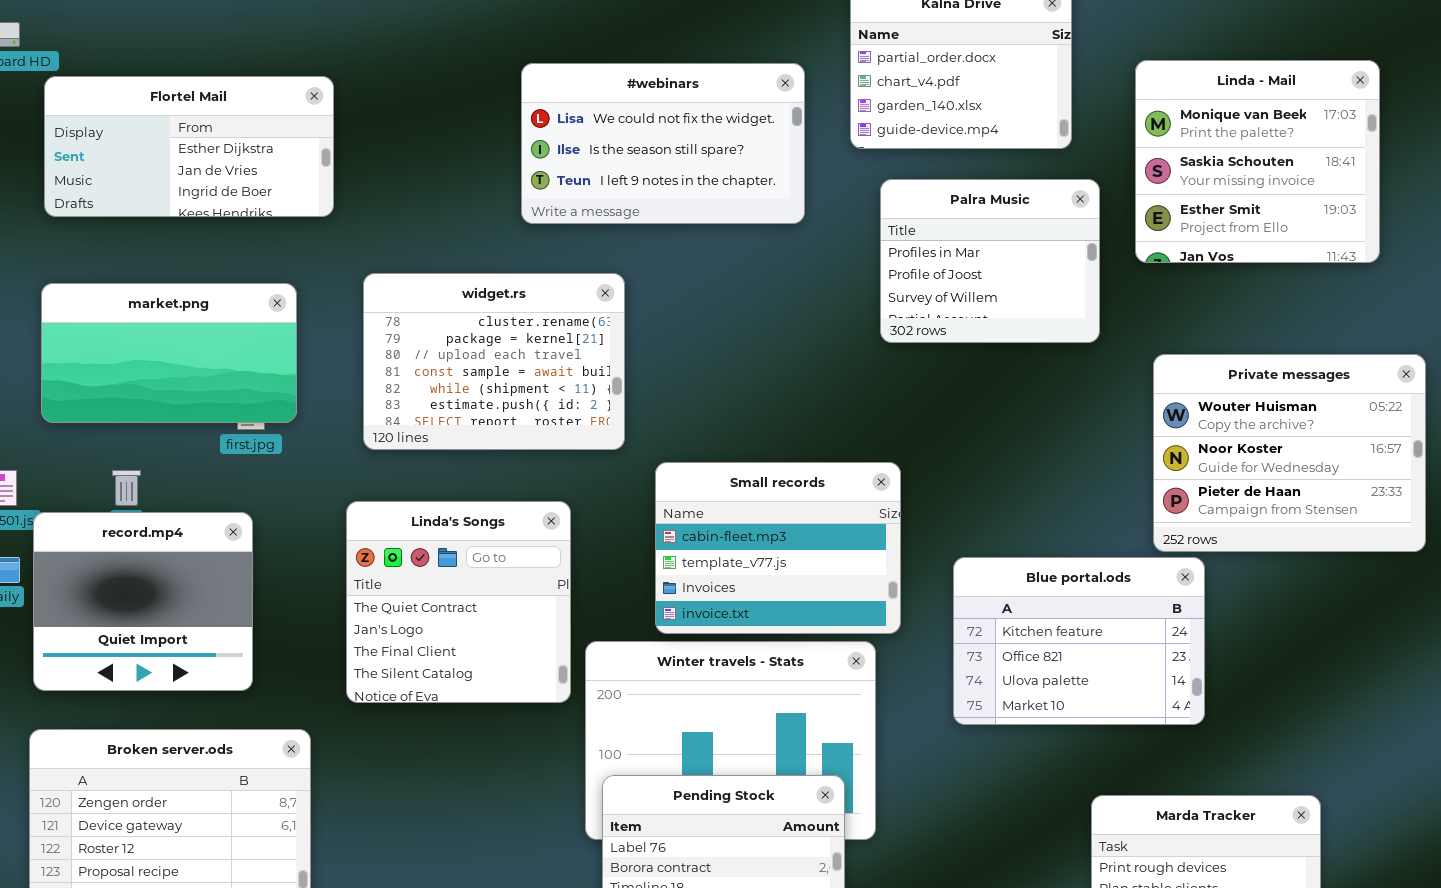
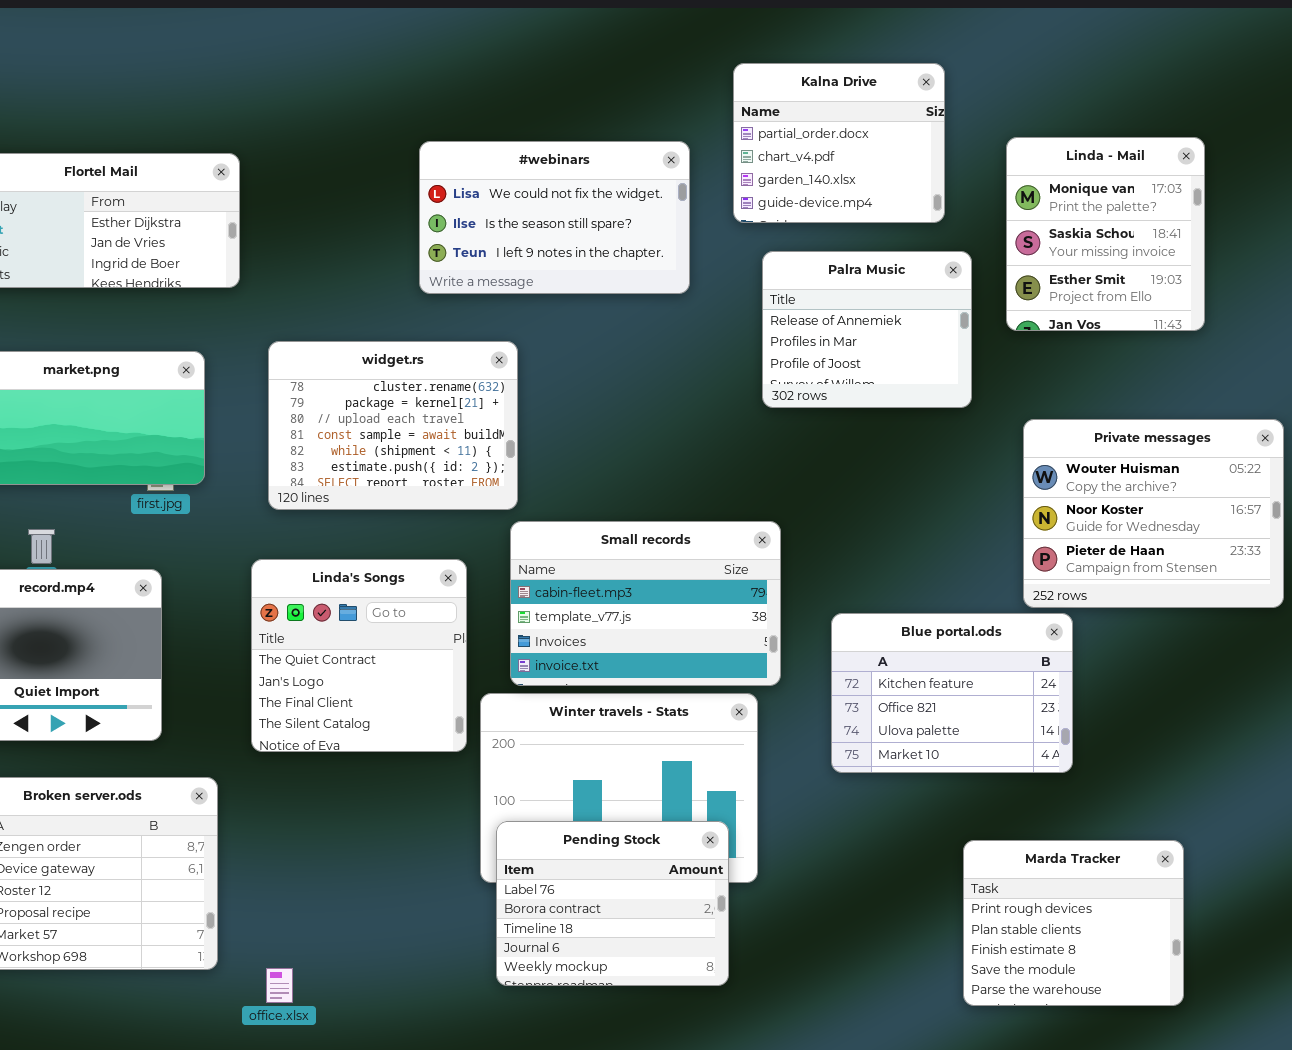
Linda - Mail: [1135,60,1380,263] -> [1006,137,1205,331], resized
Palra Music: [880,179,1100,343] -> [762,251,972,408], scrolled up 1 row
Small records: [655,462,901,634] -> [510,521,781,686], resized

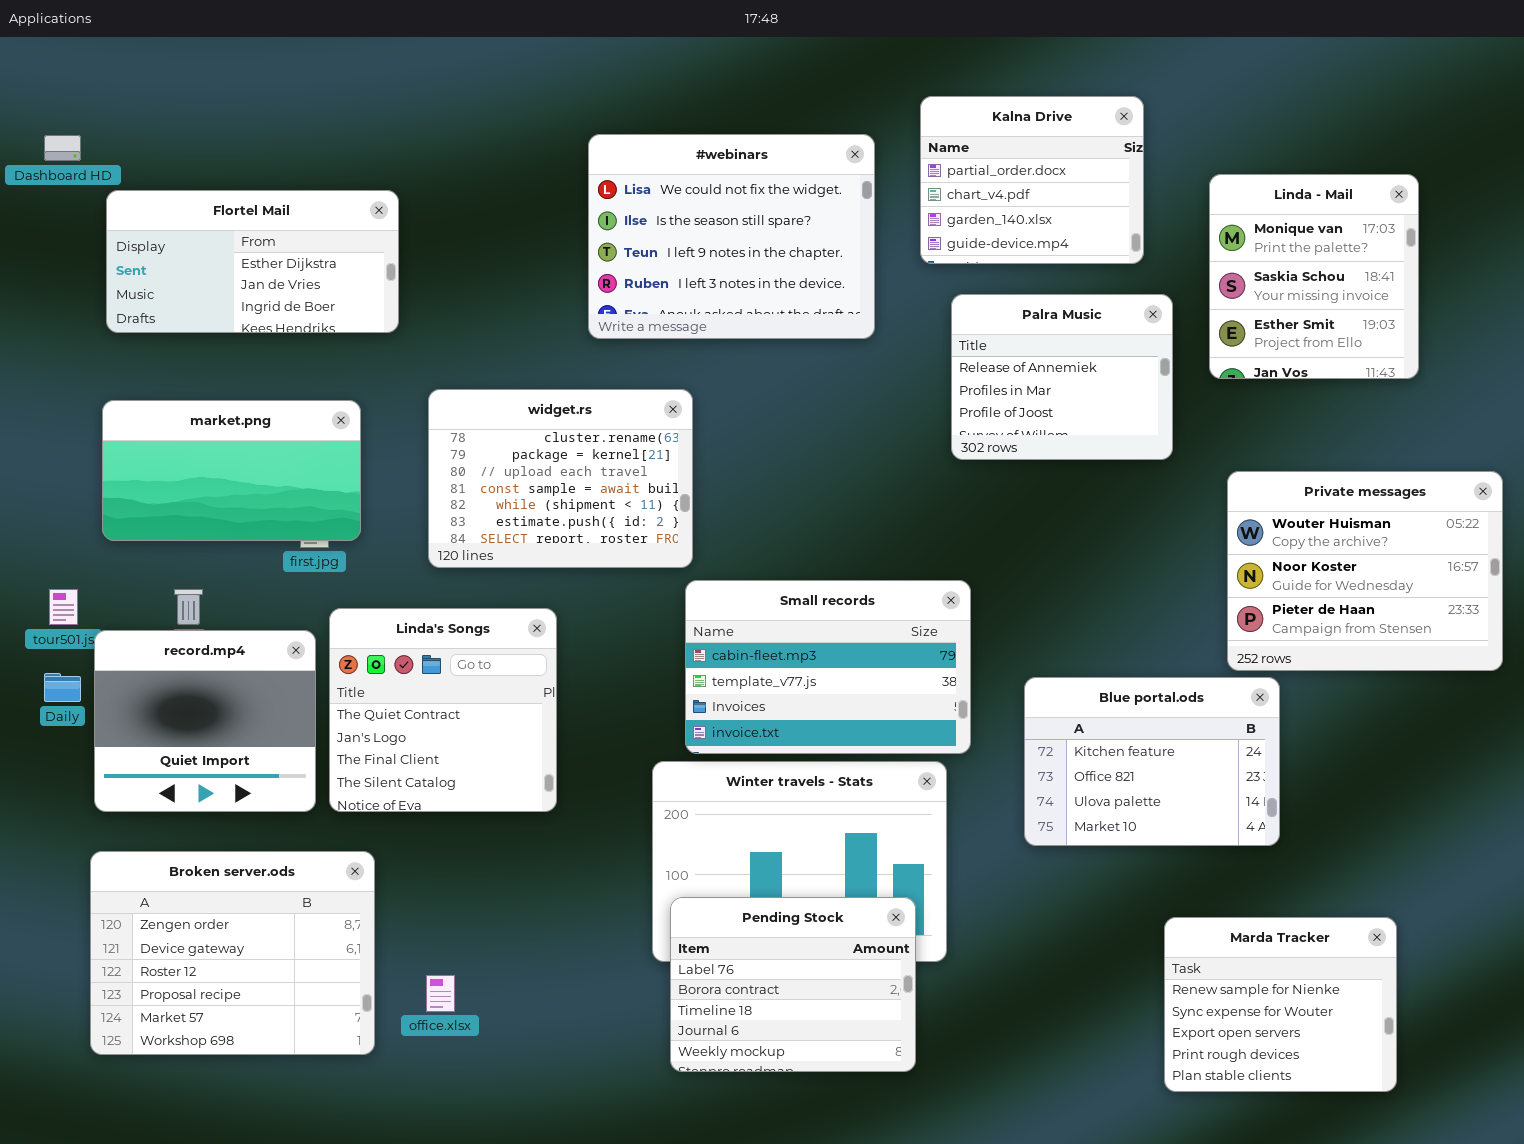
#webinars: [419,141,690,294] -> [588,134,875,339], resized
Linda's Songs: [251,559,467,752] -> [329,608,557,812], moved
Marda Tracker: [963,840,1184,1006] -> [1164,917,1397,1092], scrolled up 3 rows
office.xlsx: [266,968,293,1003] -> [426,975,455,1012], moved

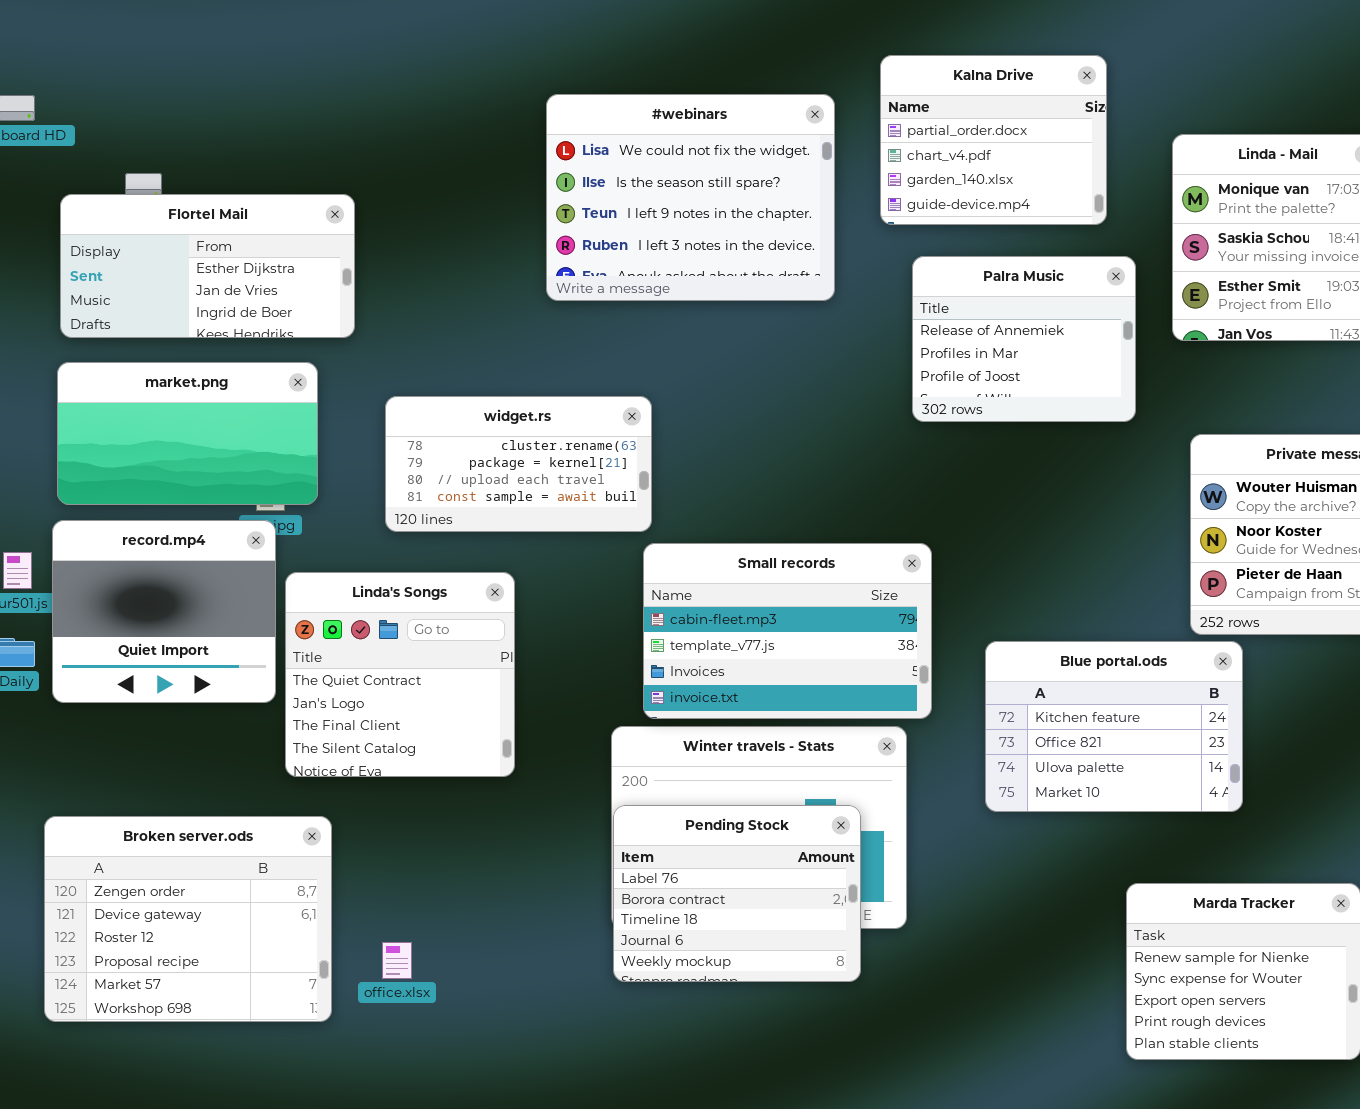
Flortel Mail: [106,190,399,333] -> [60,194,355,338], moved
widget.rs: [428,389,693,568] -> [385,396,652,532], resized
record.mp4: [94,630,316,812] -> [52,520,276,703], moved
Pending Stock: [670,897,916,1072] -> [613,805,861,982], moved

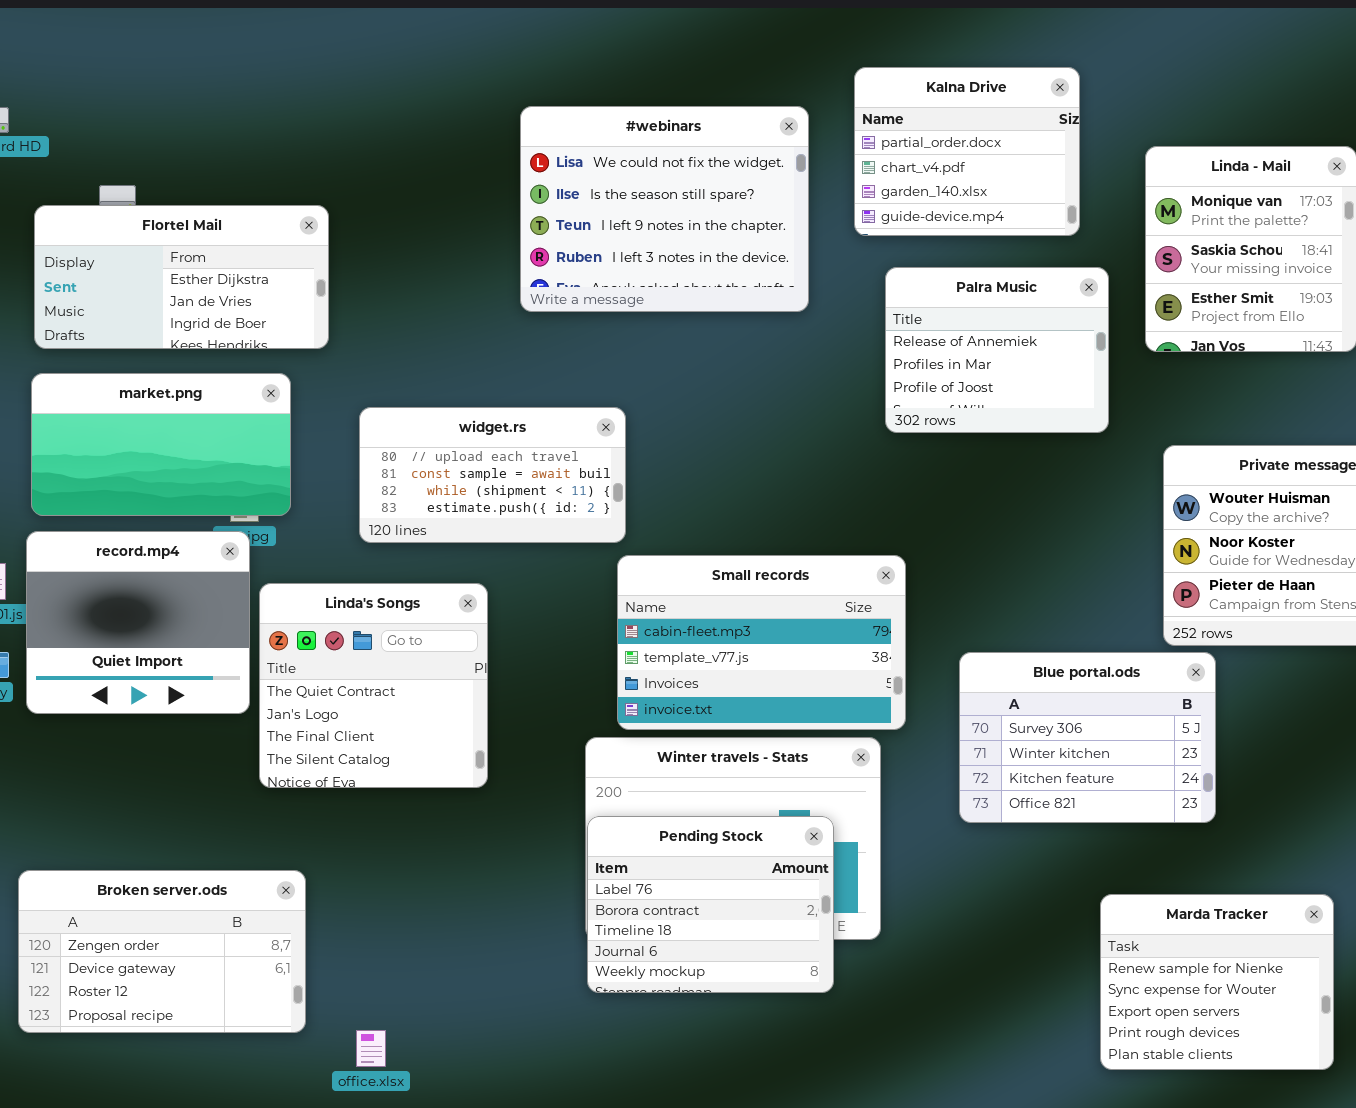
widget.rs: [385,396,652,532] -> [359,407,626,543], scrolled down 2 rows
Blue portal.ods: [985,641,1243,812] -> [959,652,1216,823], scrolled up 2 rows
Broken server.ods: [44,816,332,1022] -> [18,870,306,1033], resized
office.xlsx: [382,942,412,979] -> [356,1030,386,1067], moved

